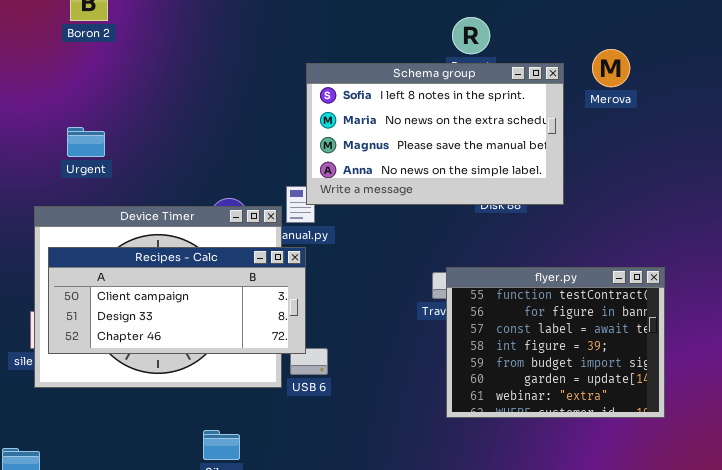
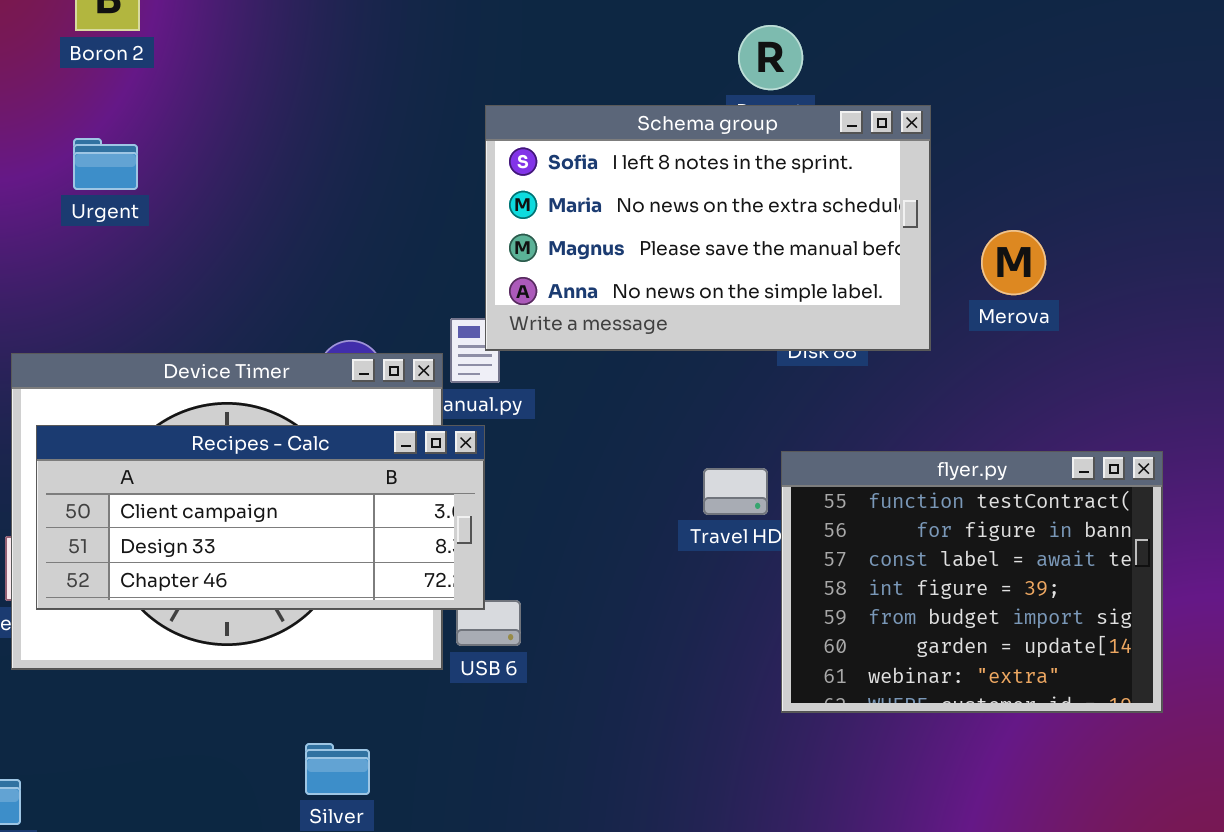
Merova: [592,49,630,87] -> [981,230,1046,295], moved
Urgent: [67,127,105,157] -> [73,138,138,190], moved
flyer.py: [446,267,665,418] -> [781,451,1163,713], moved

